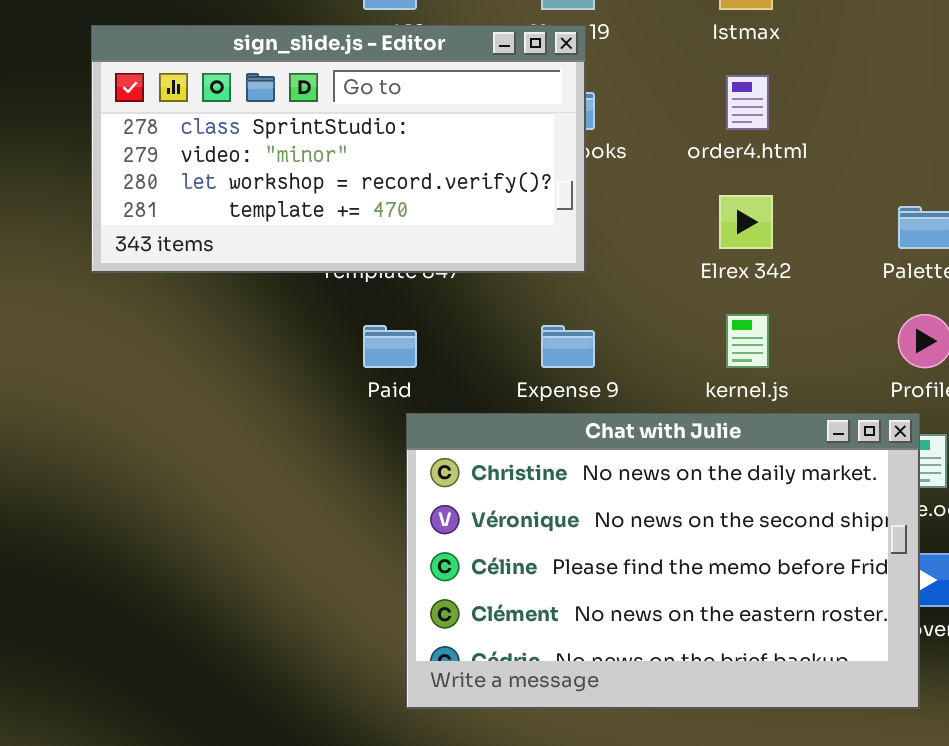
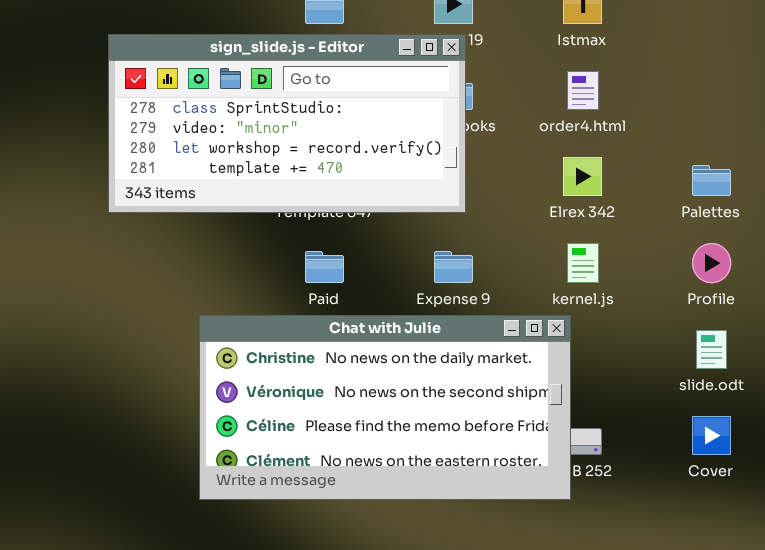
Chat with Julie: [406,413,920,709] -> [199,315,571,500], moved, resized

